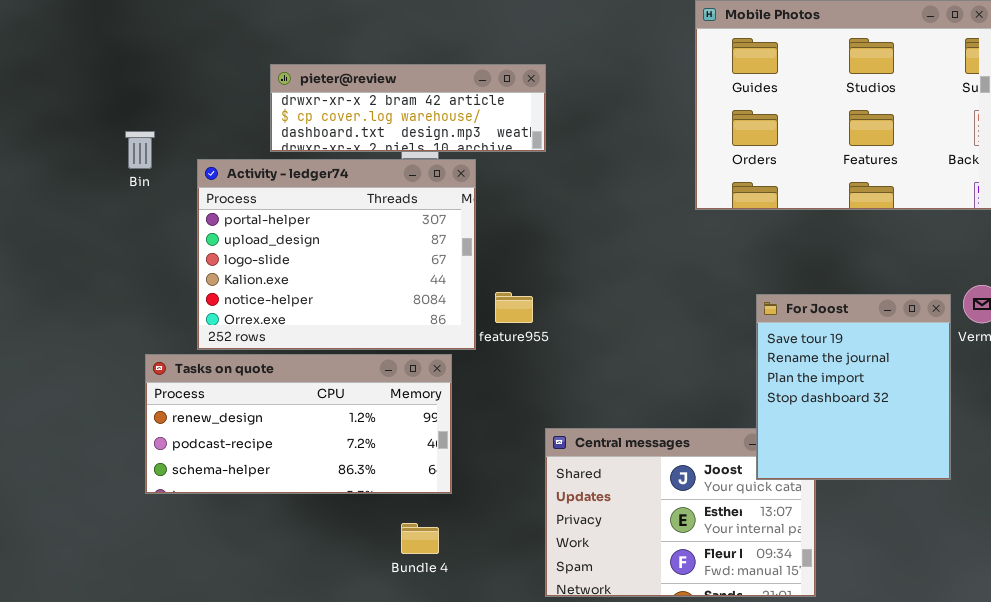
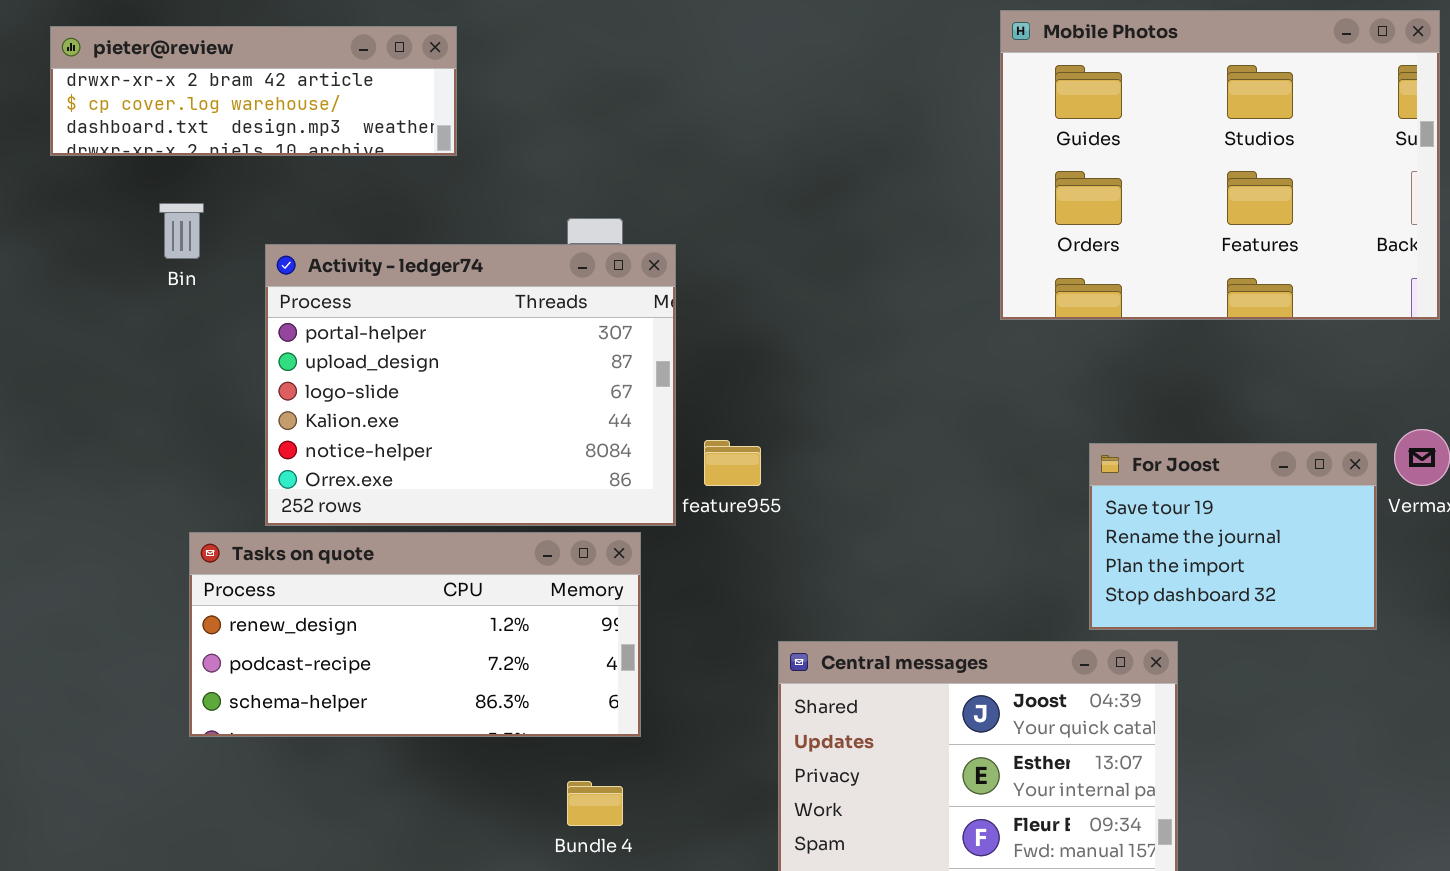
pieter@review: [270,64,546,152] -> [50,26,457,156], moved
For Joost: [756,294,951,480] -> [1089,443,1377,630], resized

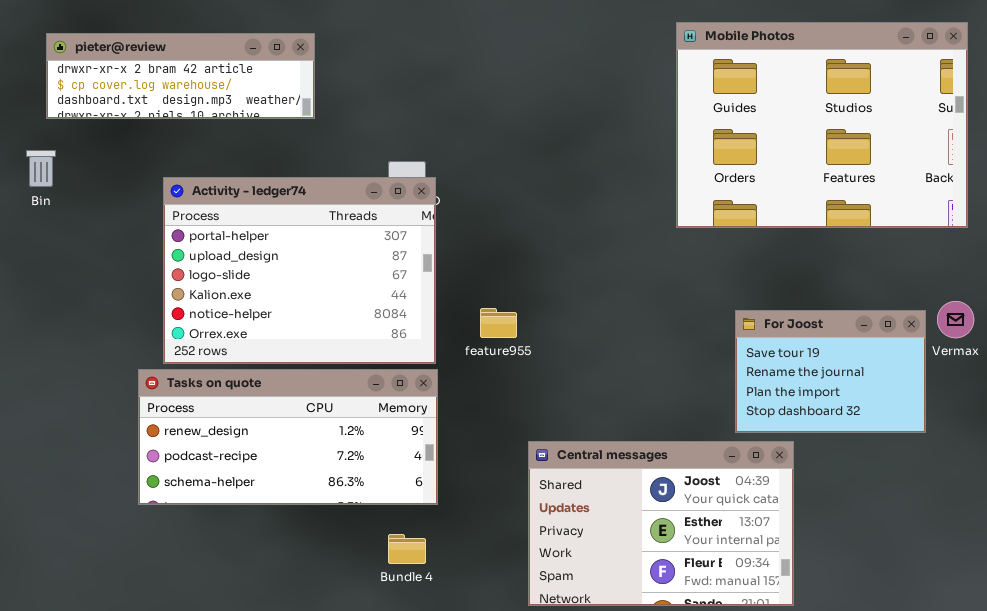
Bin: [159,203,204,259] -> [26,150,56,187], moved
Activity - ledger74: [265,244,676,526] -> [163,177,436,364], moved

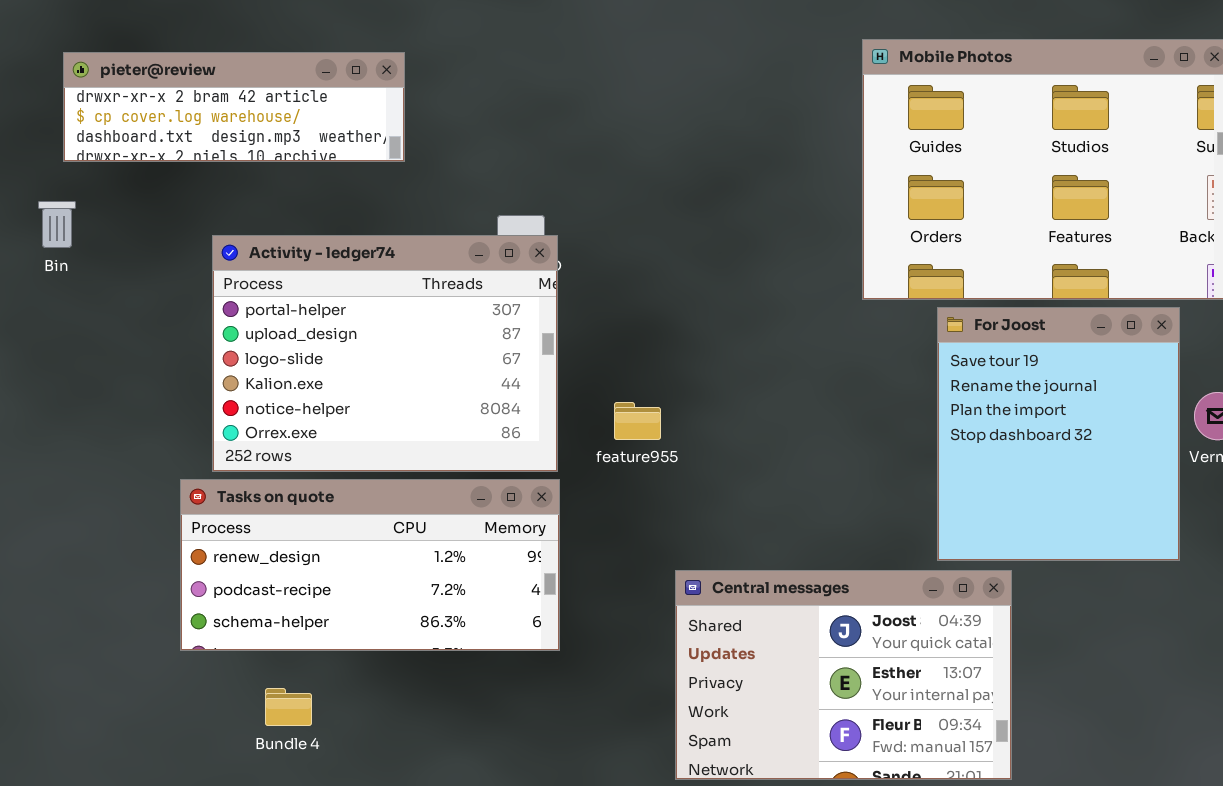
For Joost: [735,310,926,433] -> [937,307,1180,561], resized
Bundle 4: [388,534,426,564] -> [265,688,312,726], moved

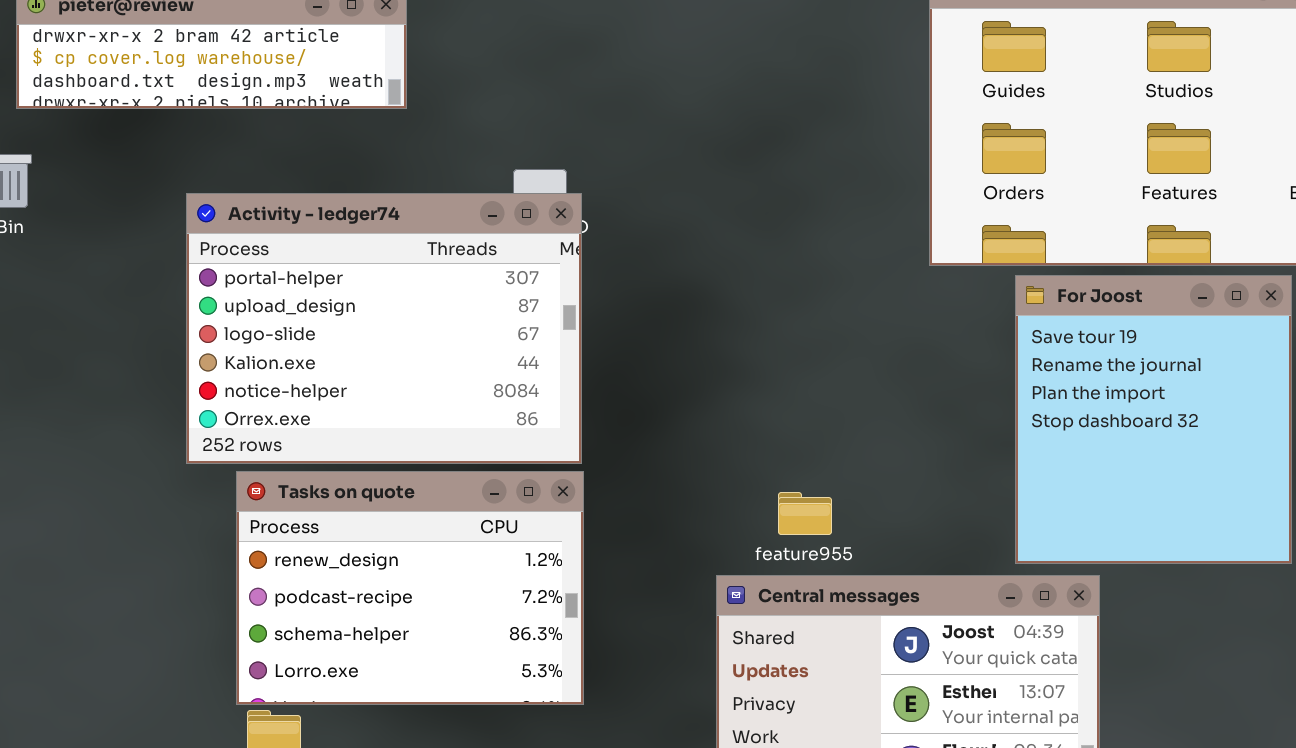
feature955: [614,402,661,440] -> [778,492,832,535], moved
Tasks on quote: [180,479,560,651] -> [236,471,584,705], resized

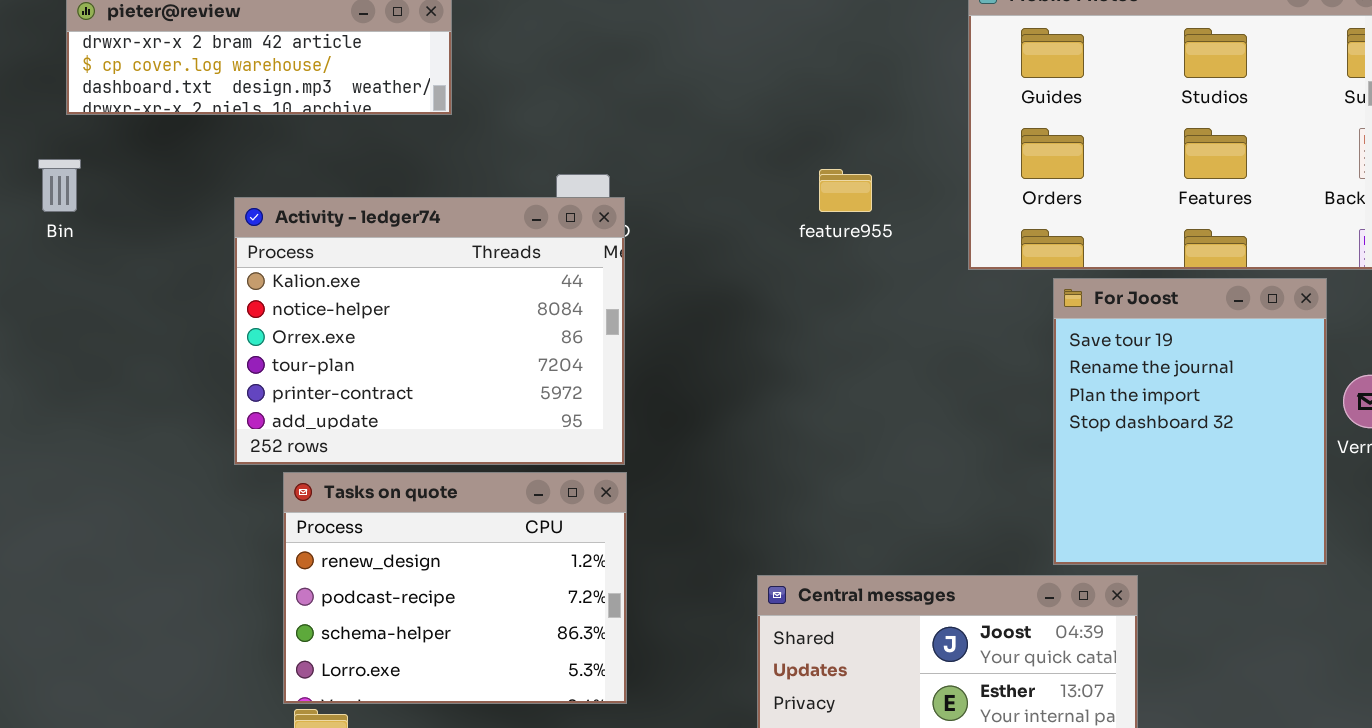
Activity - ledger74: [186,193,582,464] -> [234,197,625,465], scrolled down 3 rows
feature955: [778,492,832,535] -> [819,169,872,212], moved

